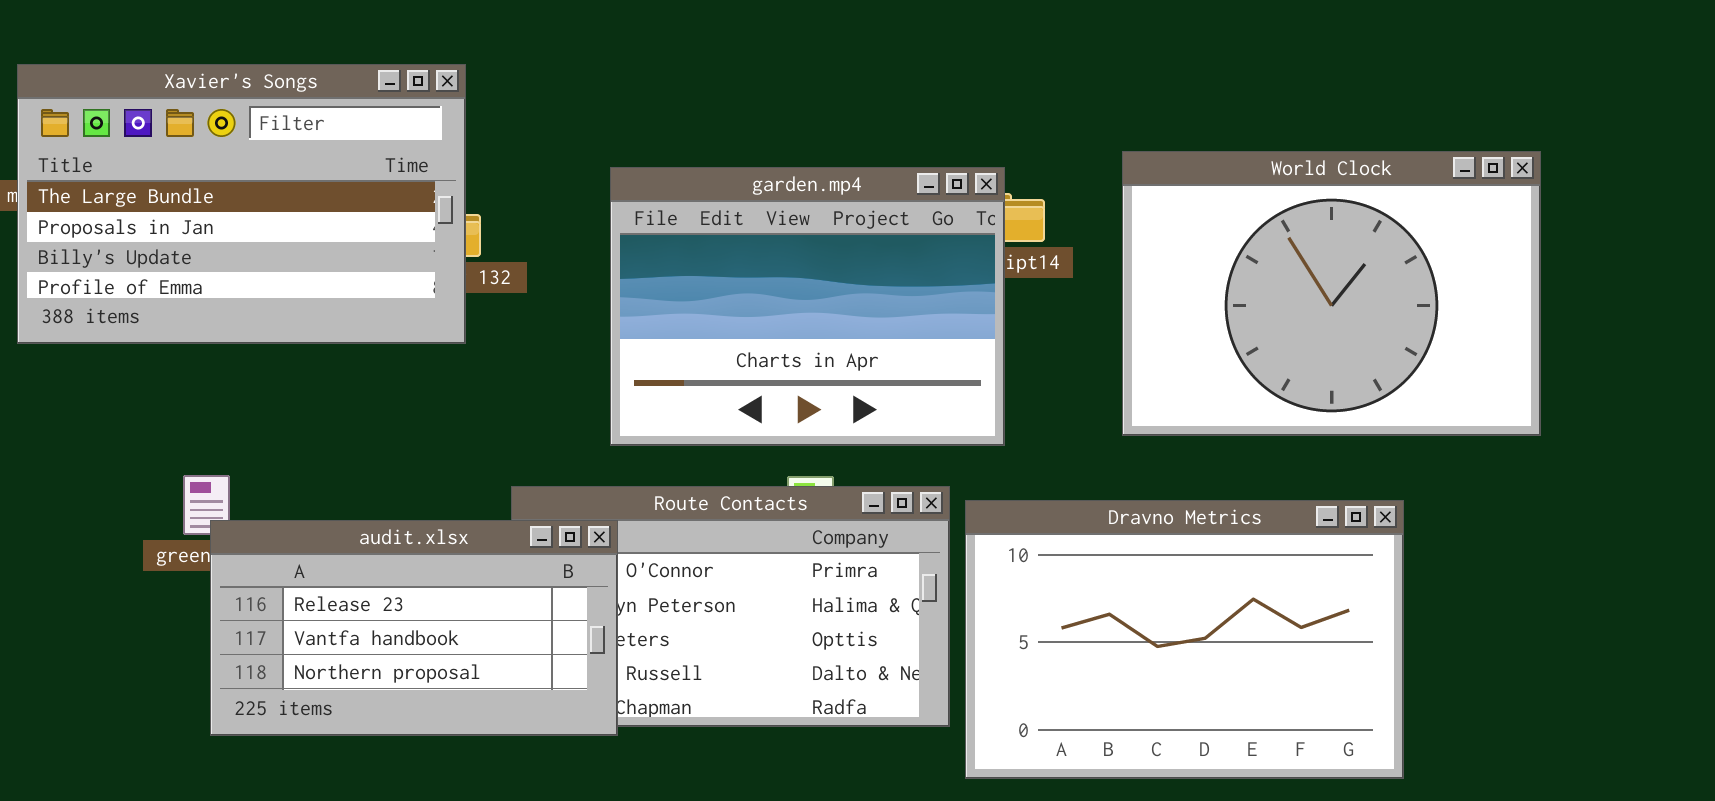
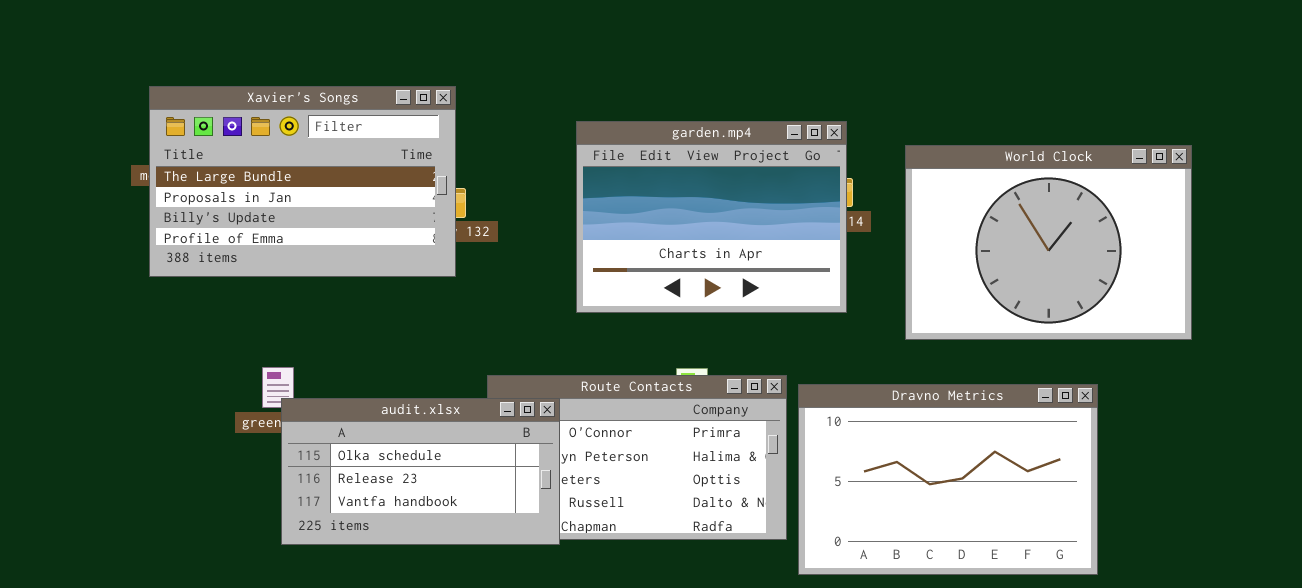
garden.mp4: [610,167,1005,446] -> [576,121,847,313], moved
audit.xlsx: [210,520,618,736] -> [281,398,560,545], scrolled up 1 row

